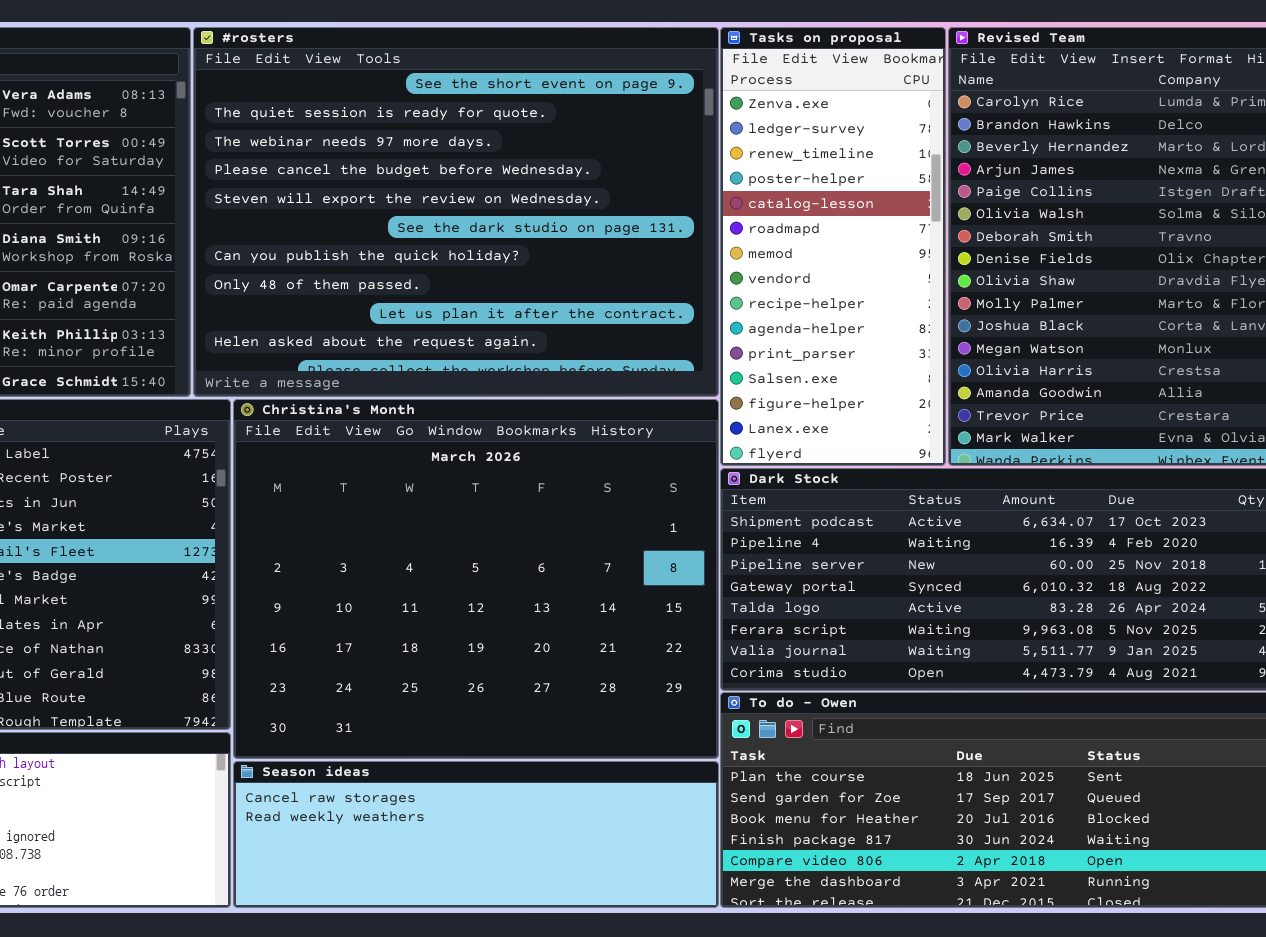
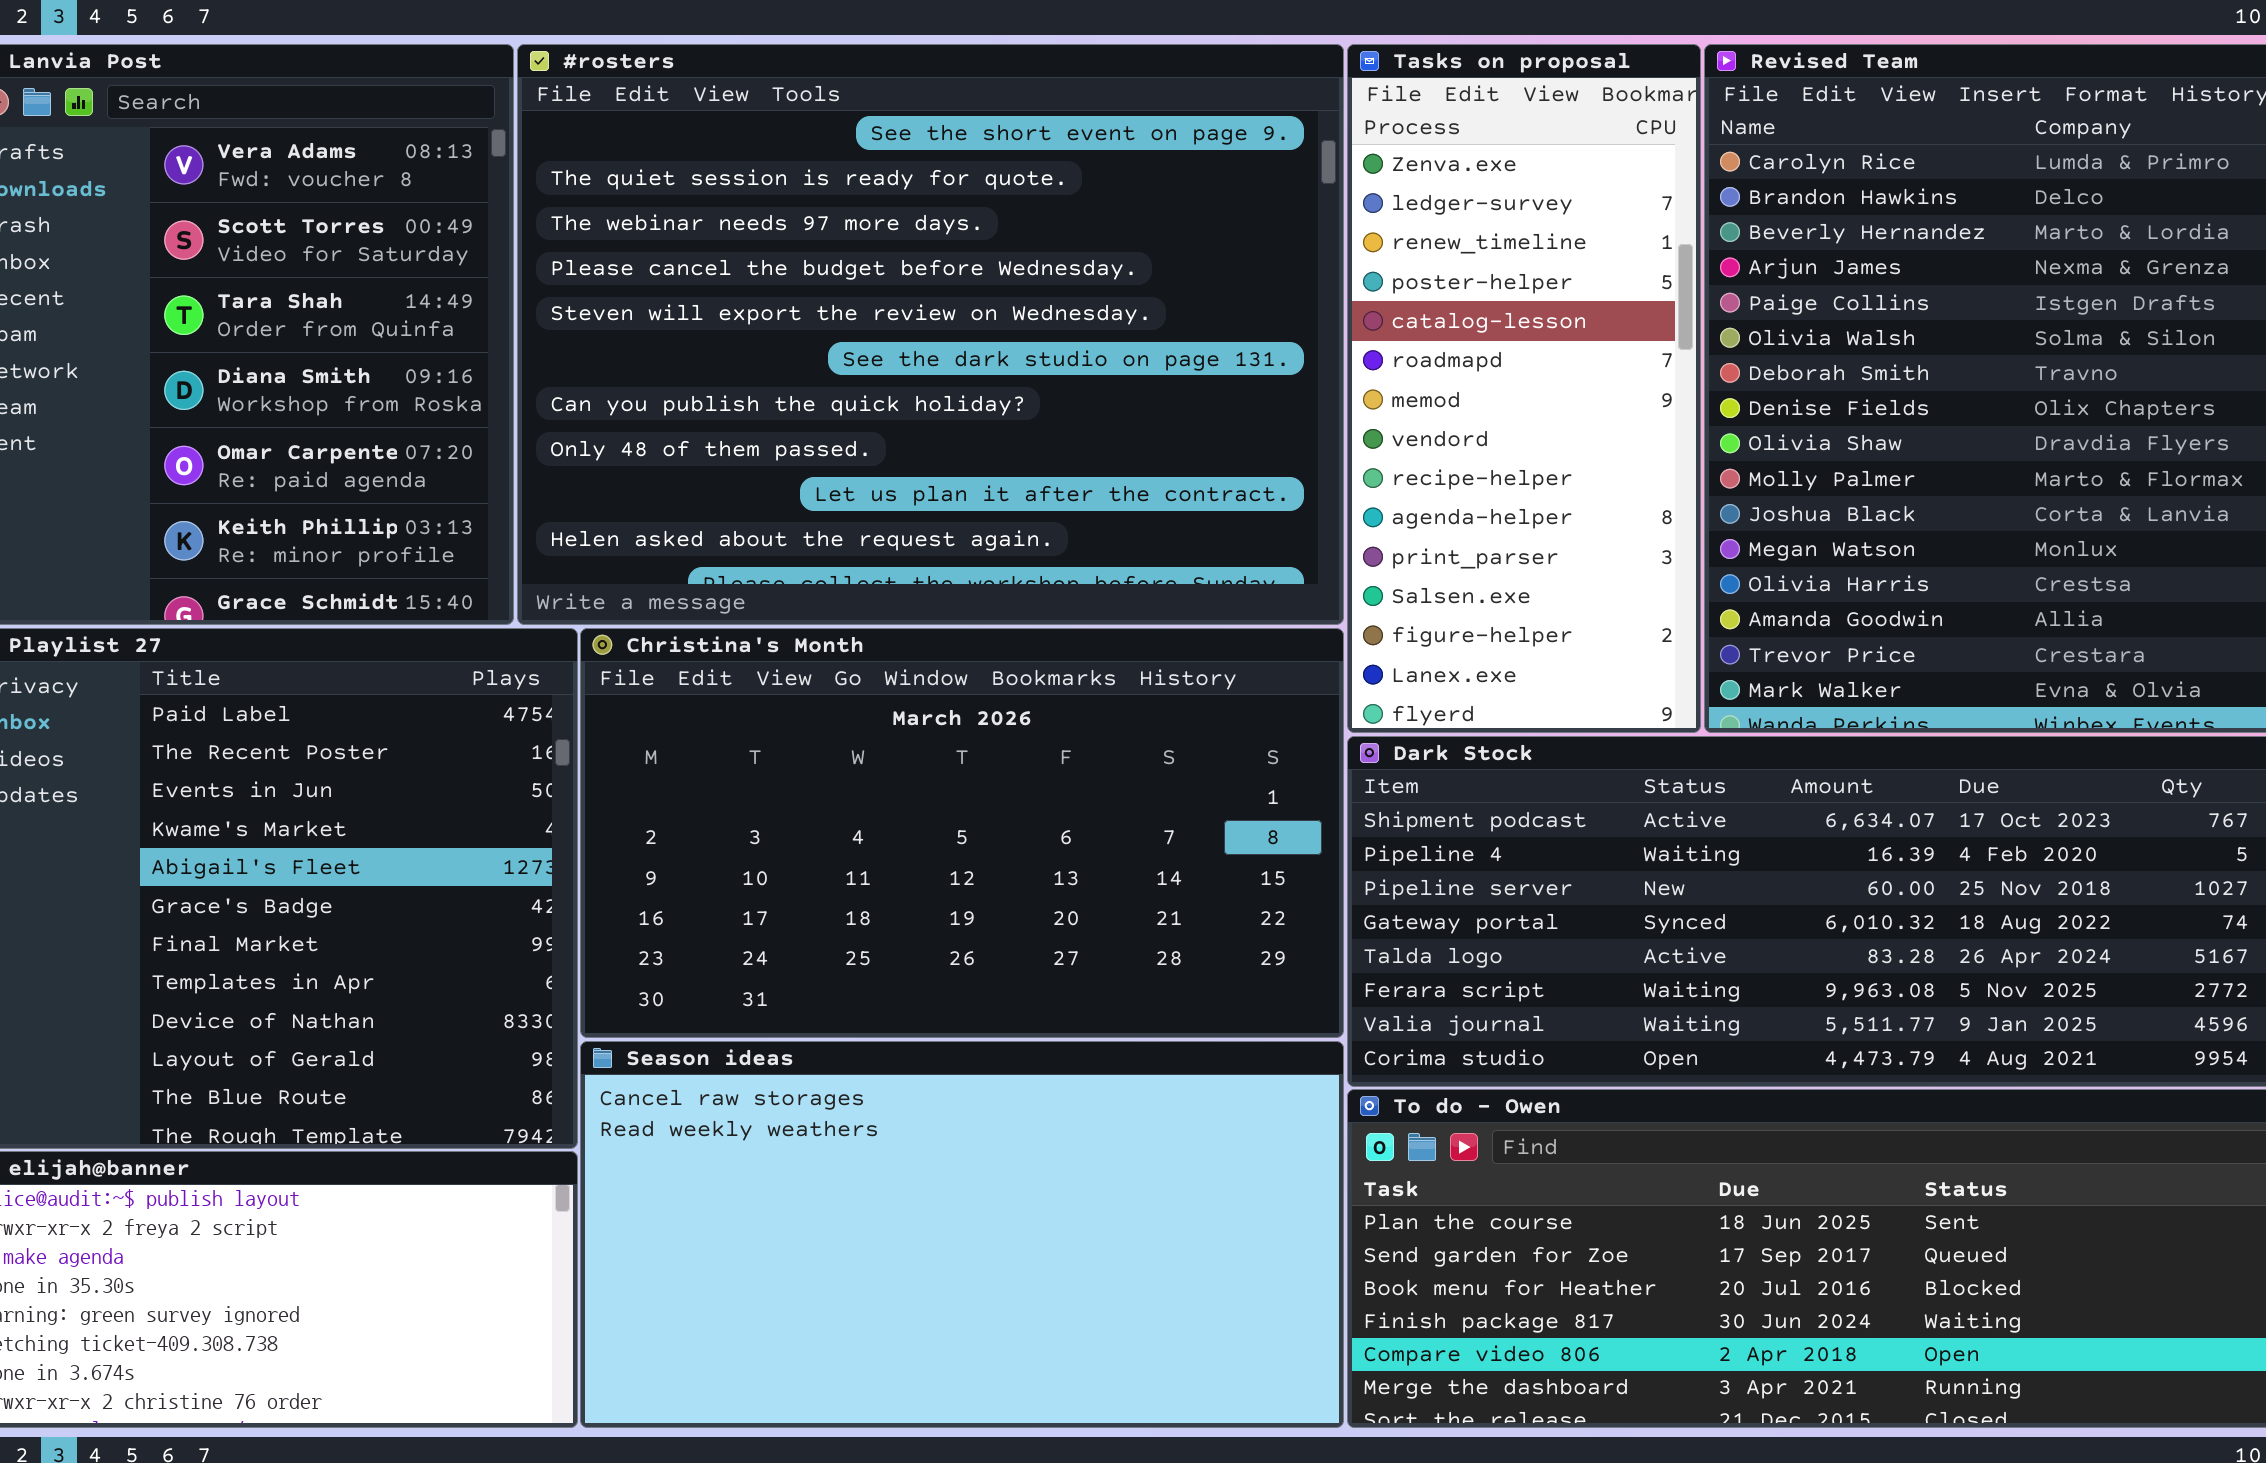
Christina's Month: [233,399,719,759] -> [580,628,1344,1038], resized
Season ideas: [233,761,719,908] -> [580,1041,1344,1428], resized

